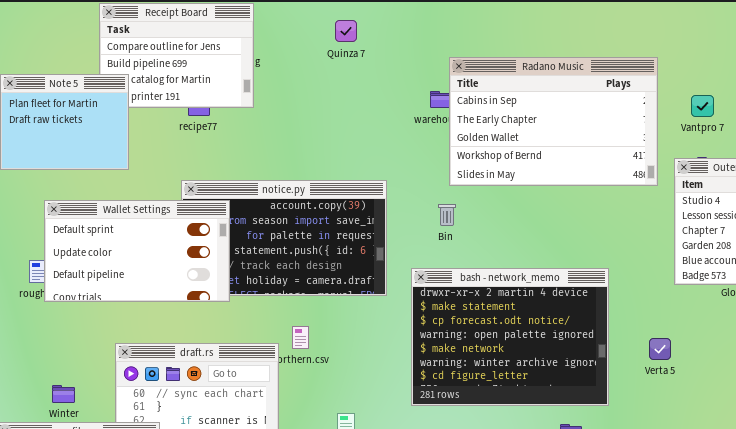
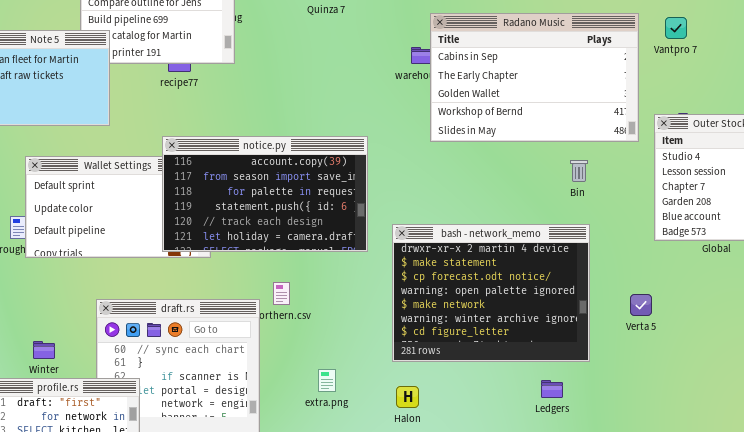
Vantpro 7: [691,95,714,117] -> [665,17,687,39], moved
notice.py: [181,180,387,296] -> [162,136,368,252], raised
Bin: [438,204,456,226] -> [570,160,588,182], moved

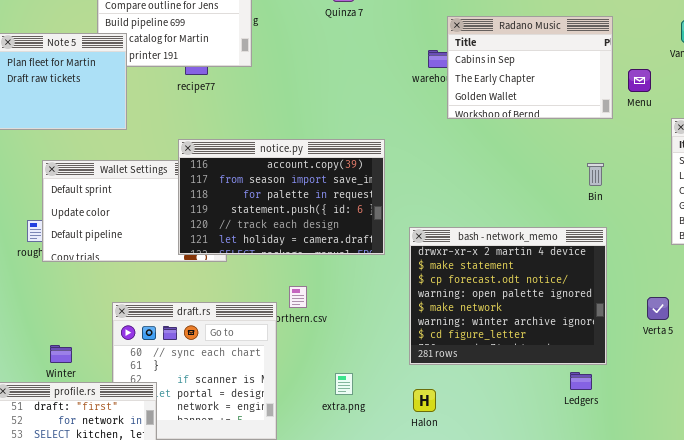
Radano Music: [430,13,639,142] -> [447,16,613,119], resized
Ledgers: [541,380,563,398] -> [570,372,592,390], moved

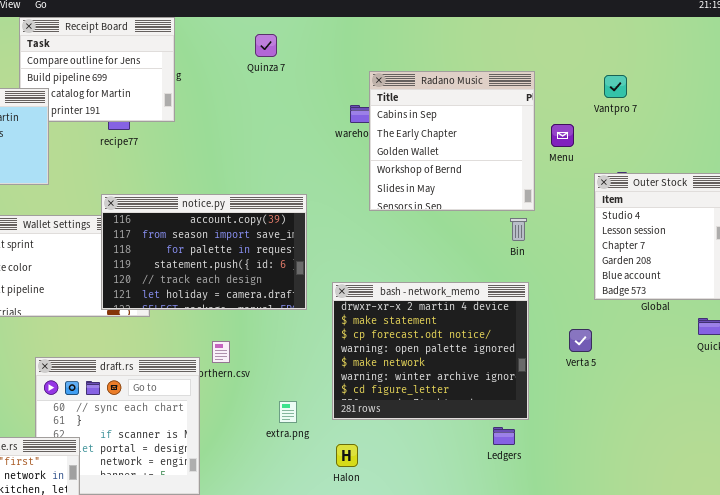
Radano Music: [447,16,613,119] -> [369,71,535,211], resized
Verta 5: [647,297,669,320] -> [569,329,592,352], moved
extra.png: [335,373,353,395] -> [279,401,297,423], moved

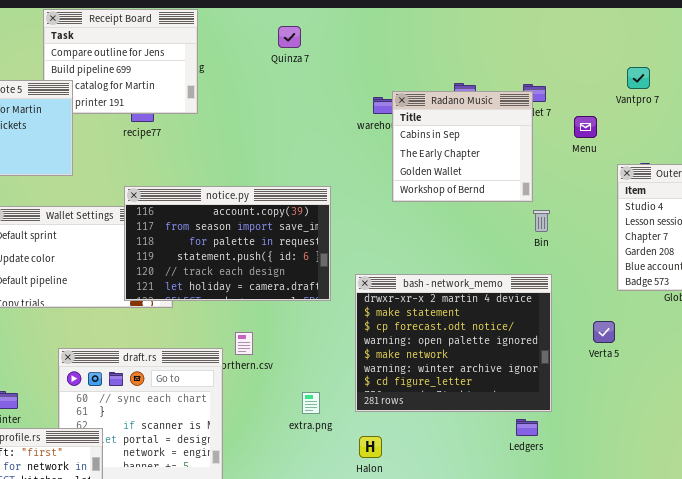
Radano Music: [369,71,535,211] -> [392,91,533,202], resized

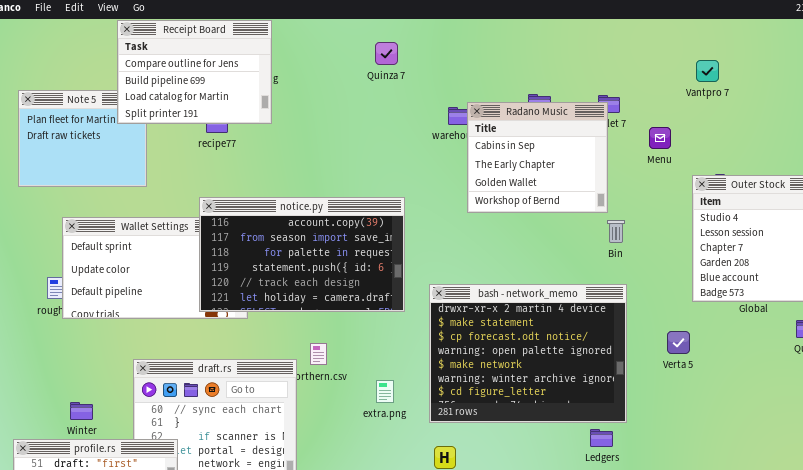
Receipt Board: [43,9,198,114] -> [117,20,272,124], raised
Quinza 7: [278,26,301,48] -> [375,42,398,65], moved
Vantpro 7: [627,67,650,89] -> [696,60,719,82], moved
extra.png: [302,392,320,414] -> [376,380,394,403], moved

